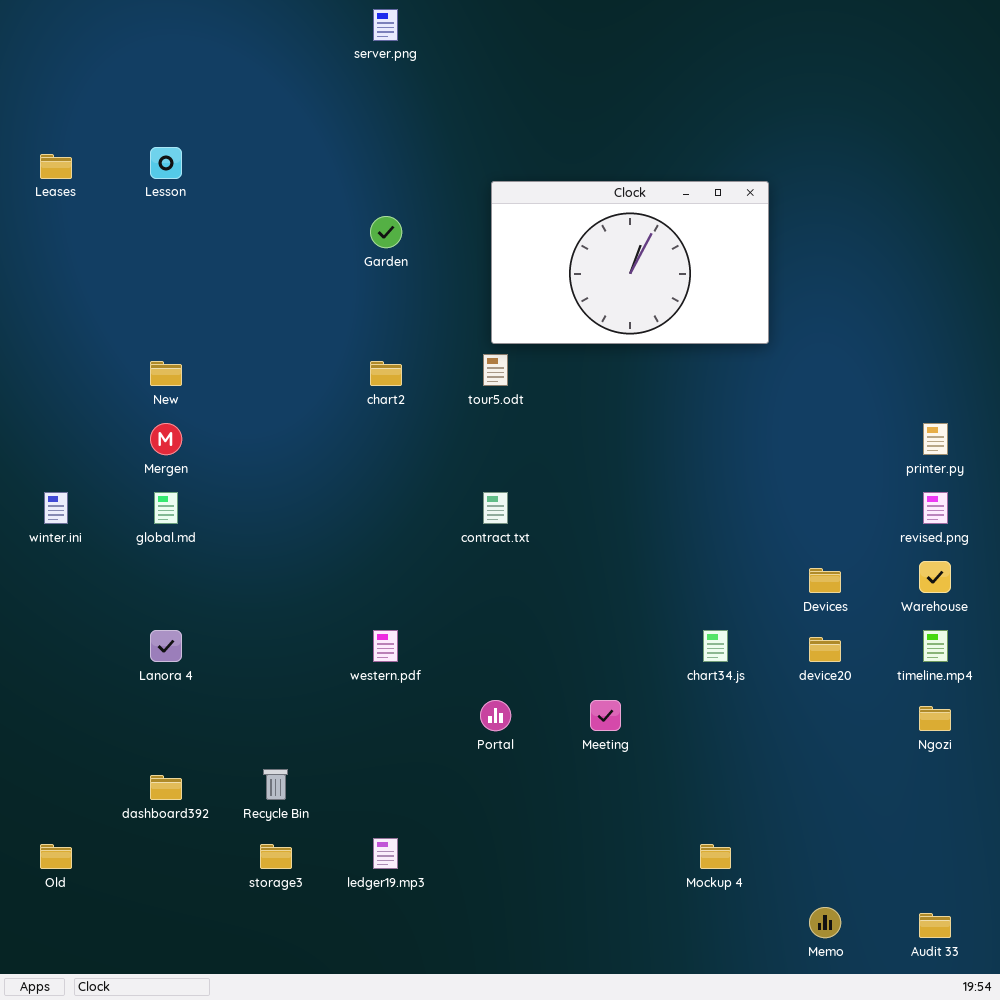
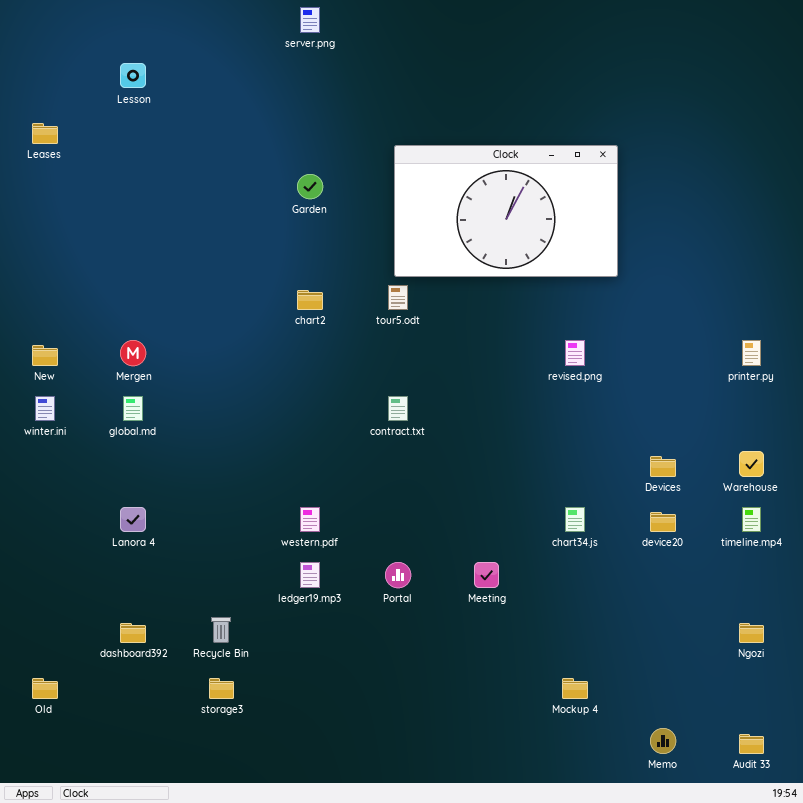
Lesson: [150,147,182,179] -> [120,63,146,88], moved
New: [150,361,182,386] -> [32,345,58,366], moved
revised.png: [923,492,948,524] -> [565,340,585,366], moved
Ngozi: [919,706,951,731] -> [739,623,764,643], moved
ledger19.mp3: [373,838,398,869] -> [300,562,320,588], moved

